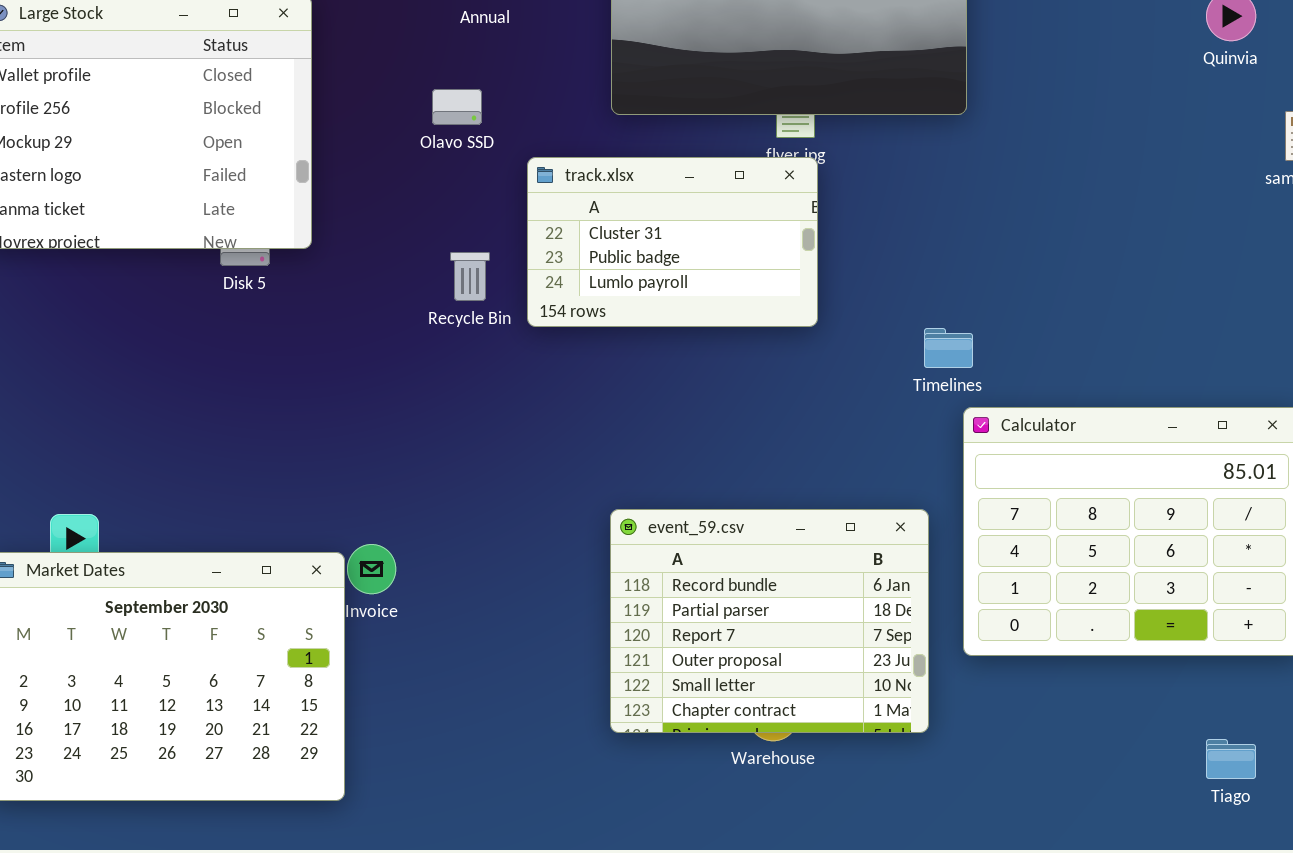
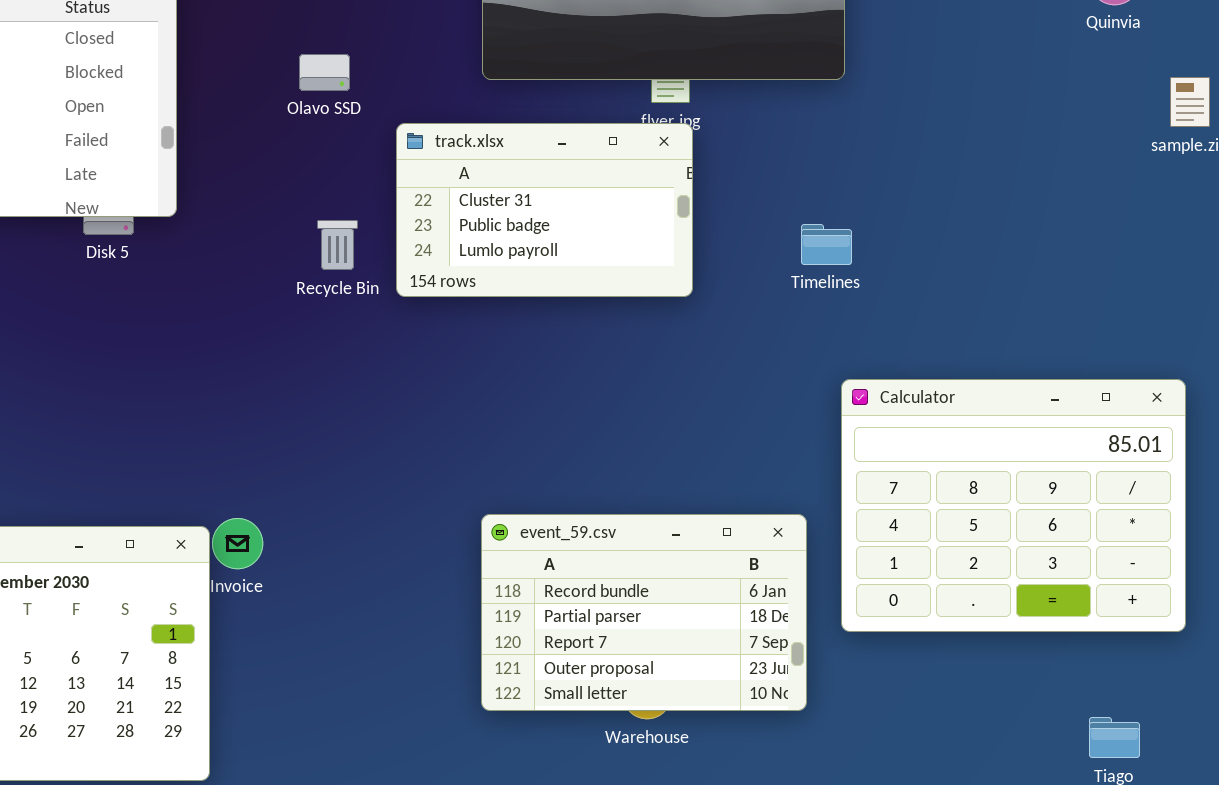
Timelines: [924,328,973,368] -> [801,224,852,265], moved
event_59.csv: [610,509,929,733] -> [481,514,807,711], resized

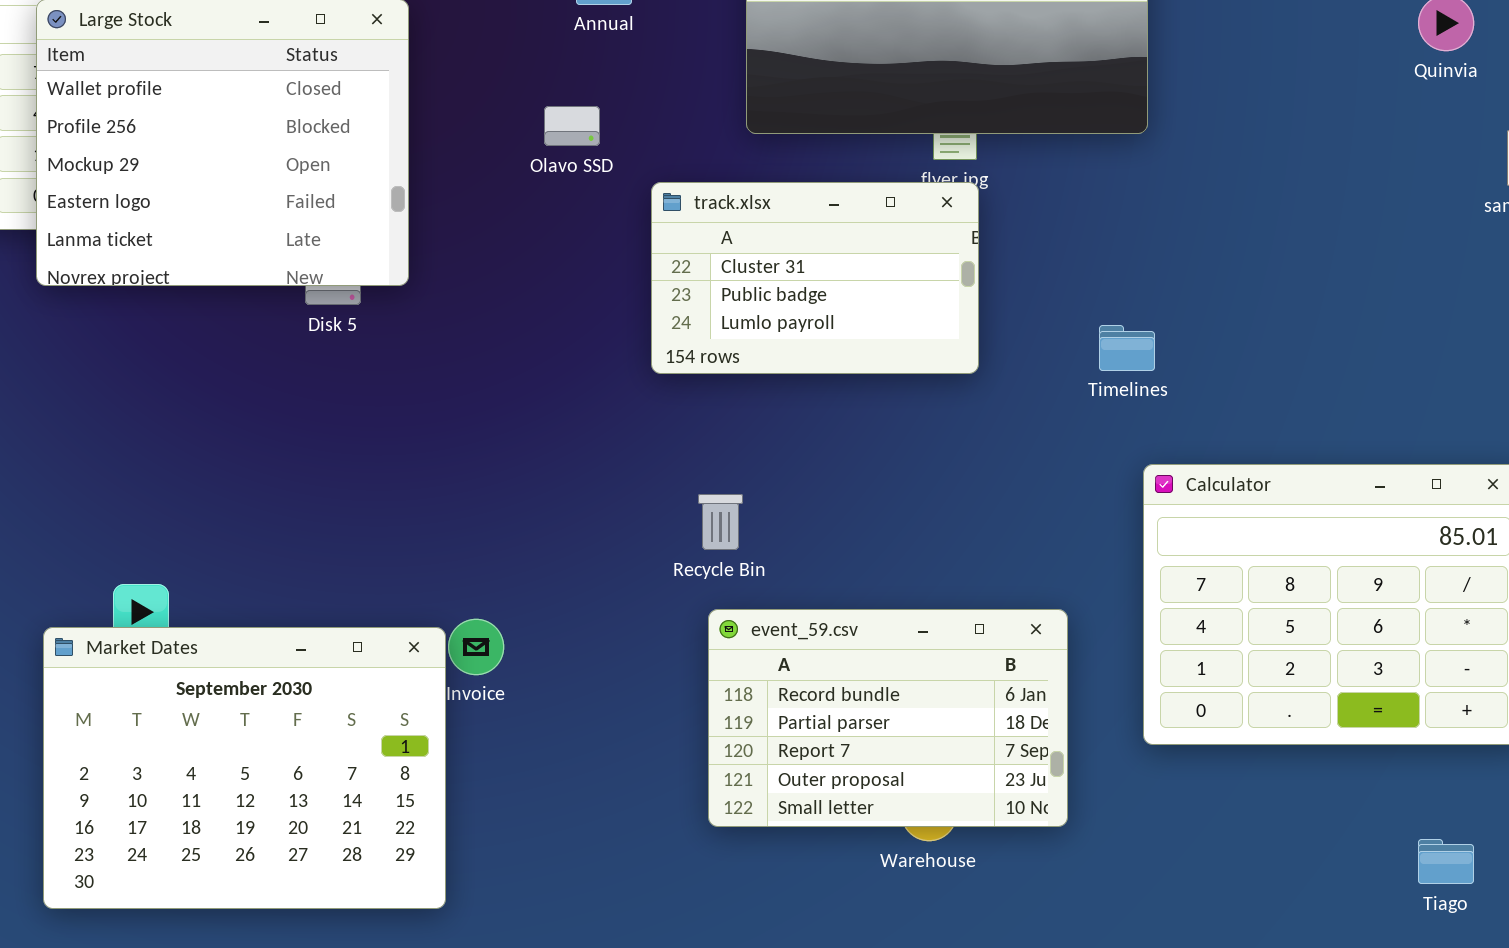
Recycle Bin: [317,220,358,270] -> [698,494,743,550], moved
Timelines: [801,224,852,265] -> [1099,325,1155,371], moved
event_59.csv: [481,514,807,711] -> [708,609,1068,827], moved

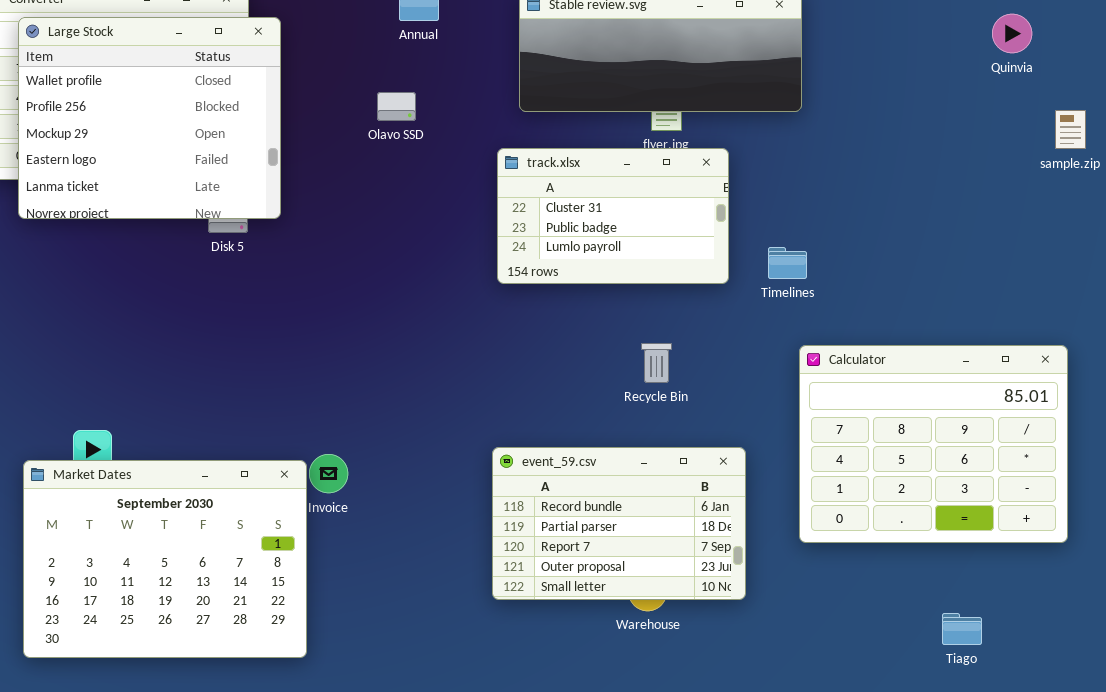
track.xlsx: [651,182,979,374] -> [497,148,729,284], moved
Recycle Bin: [698,494,743,550] -> [641,343,672,383], moved
Tiago: [1418,839,1474,884] -> [942,613,982,645], moved

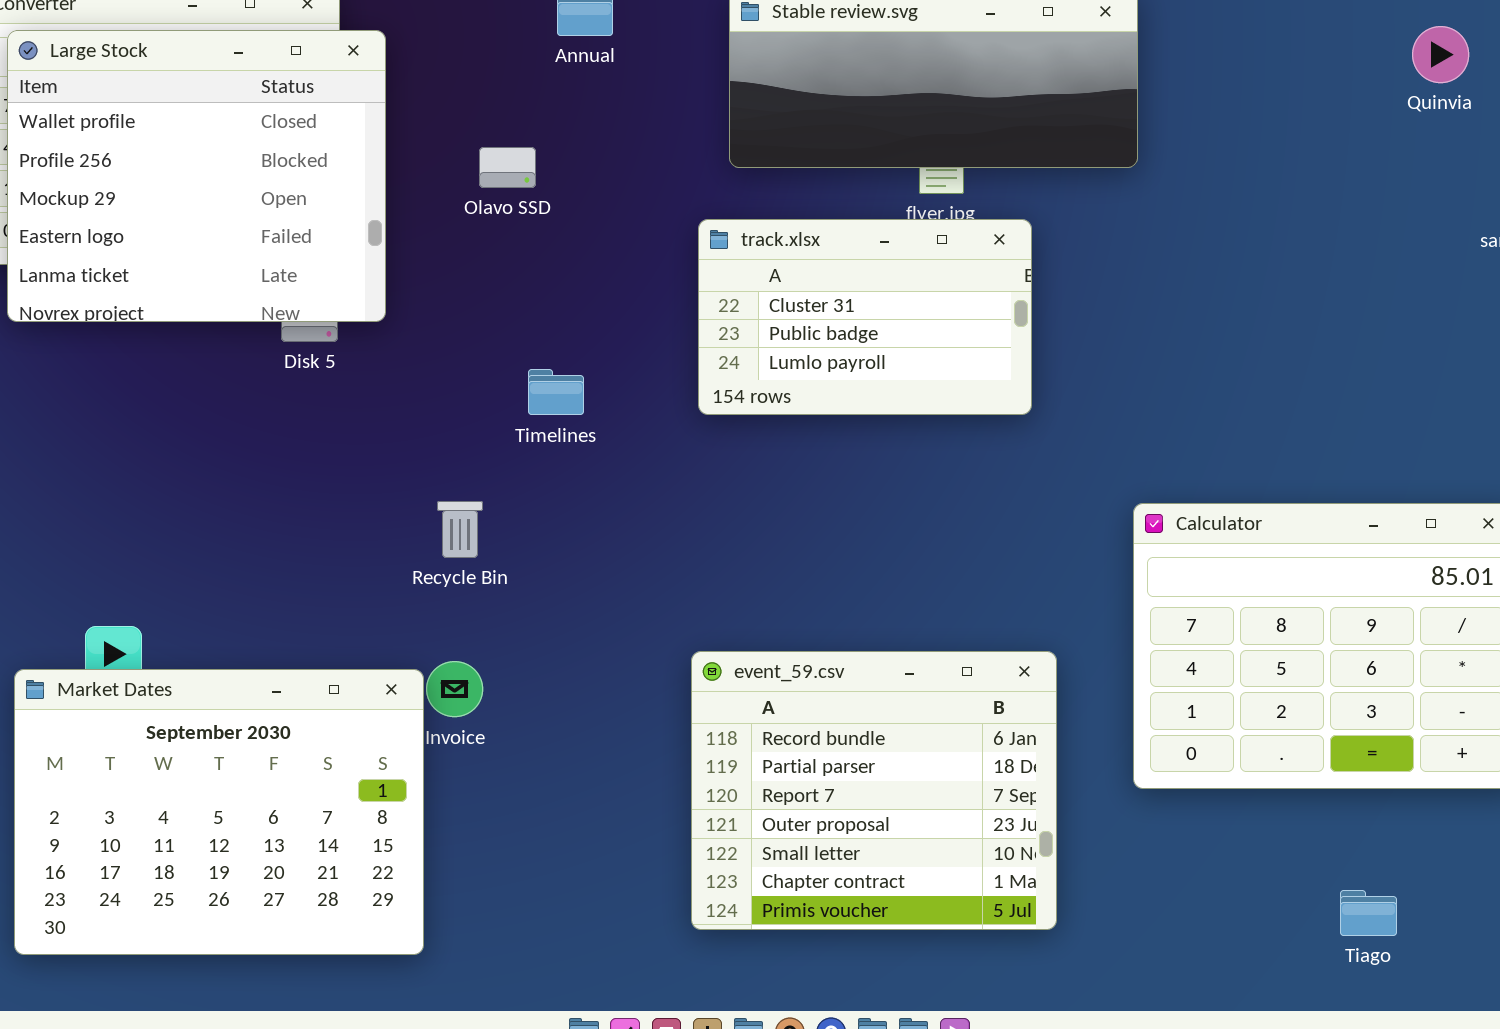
Olavo SSD: [377,92,416,121] -> [479,147,536,188], moved
Timelines: [768,247,807,279] -> [528,369,584,415], moved
Recycle Bin: [641,343,672,383] -> [437,501,483,558], moved
event_59.csv: [492,447,746,600] -> [691,651,1057,930], resized

